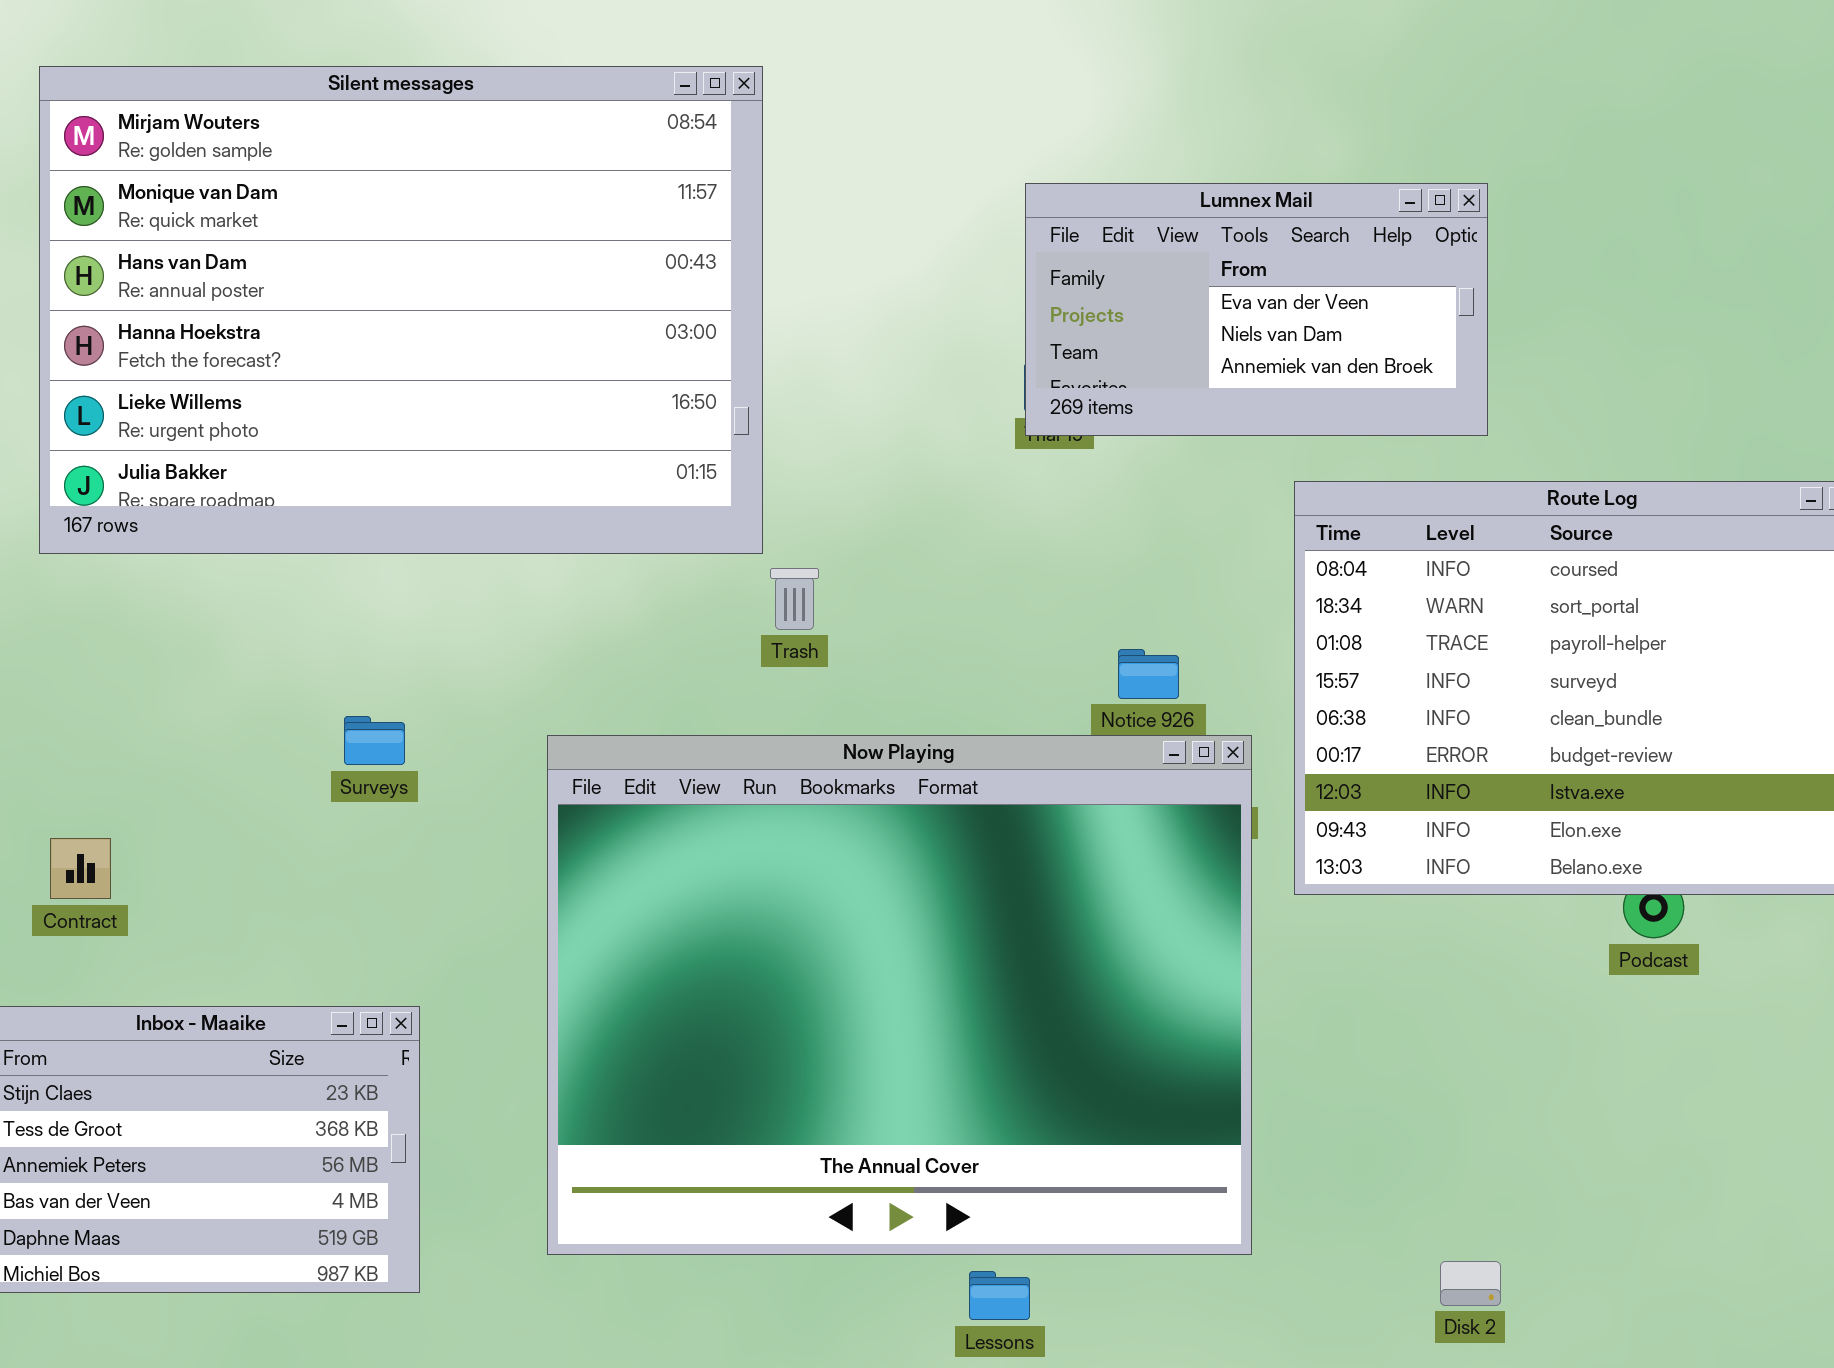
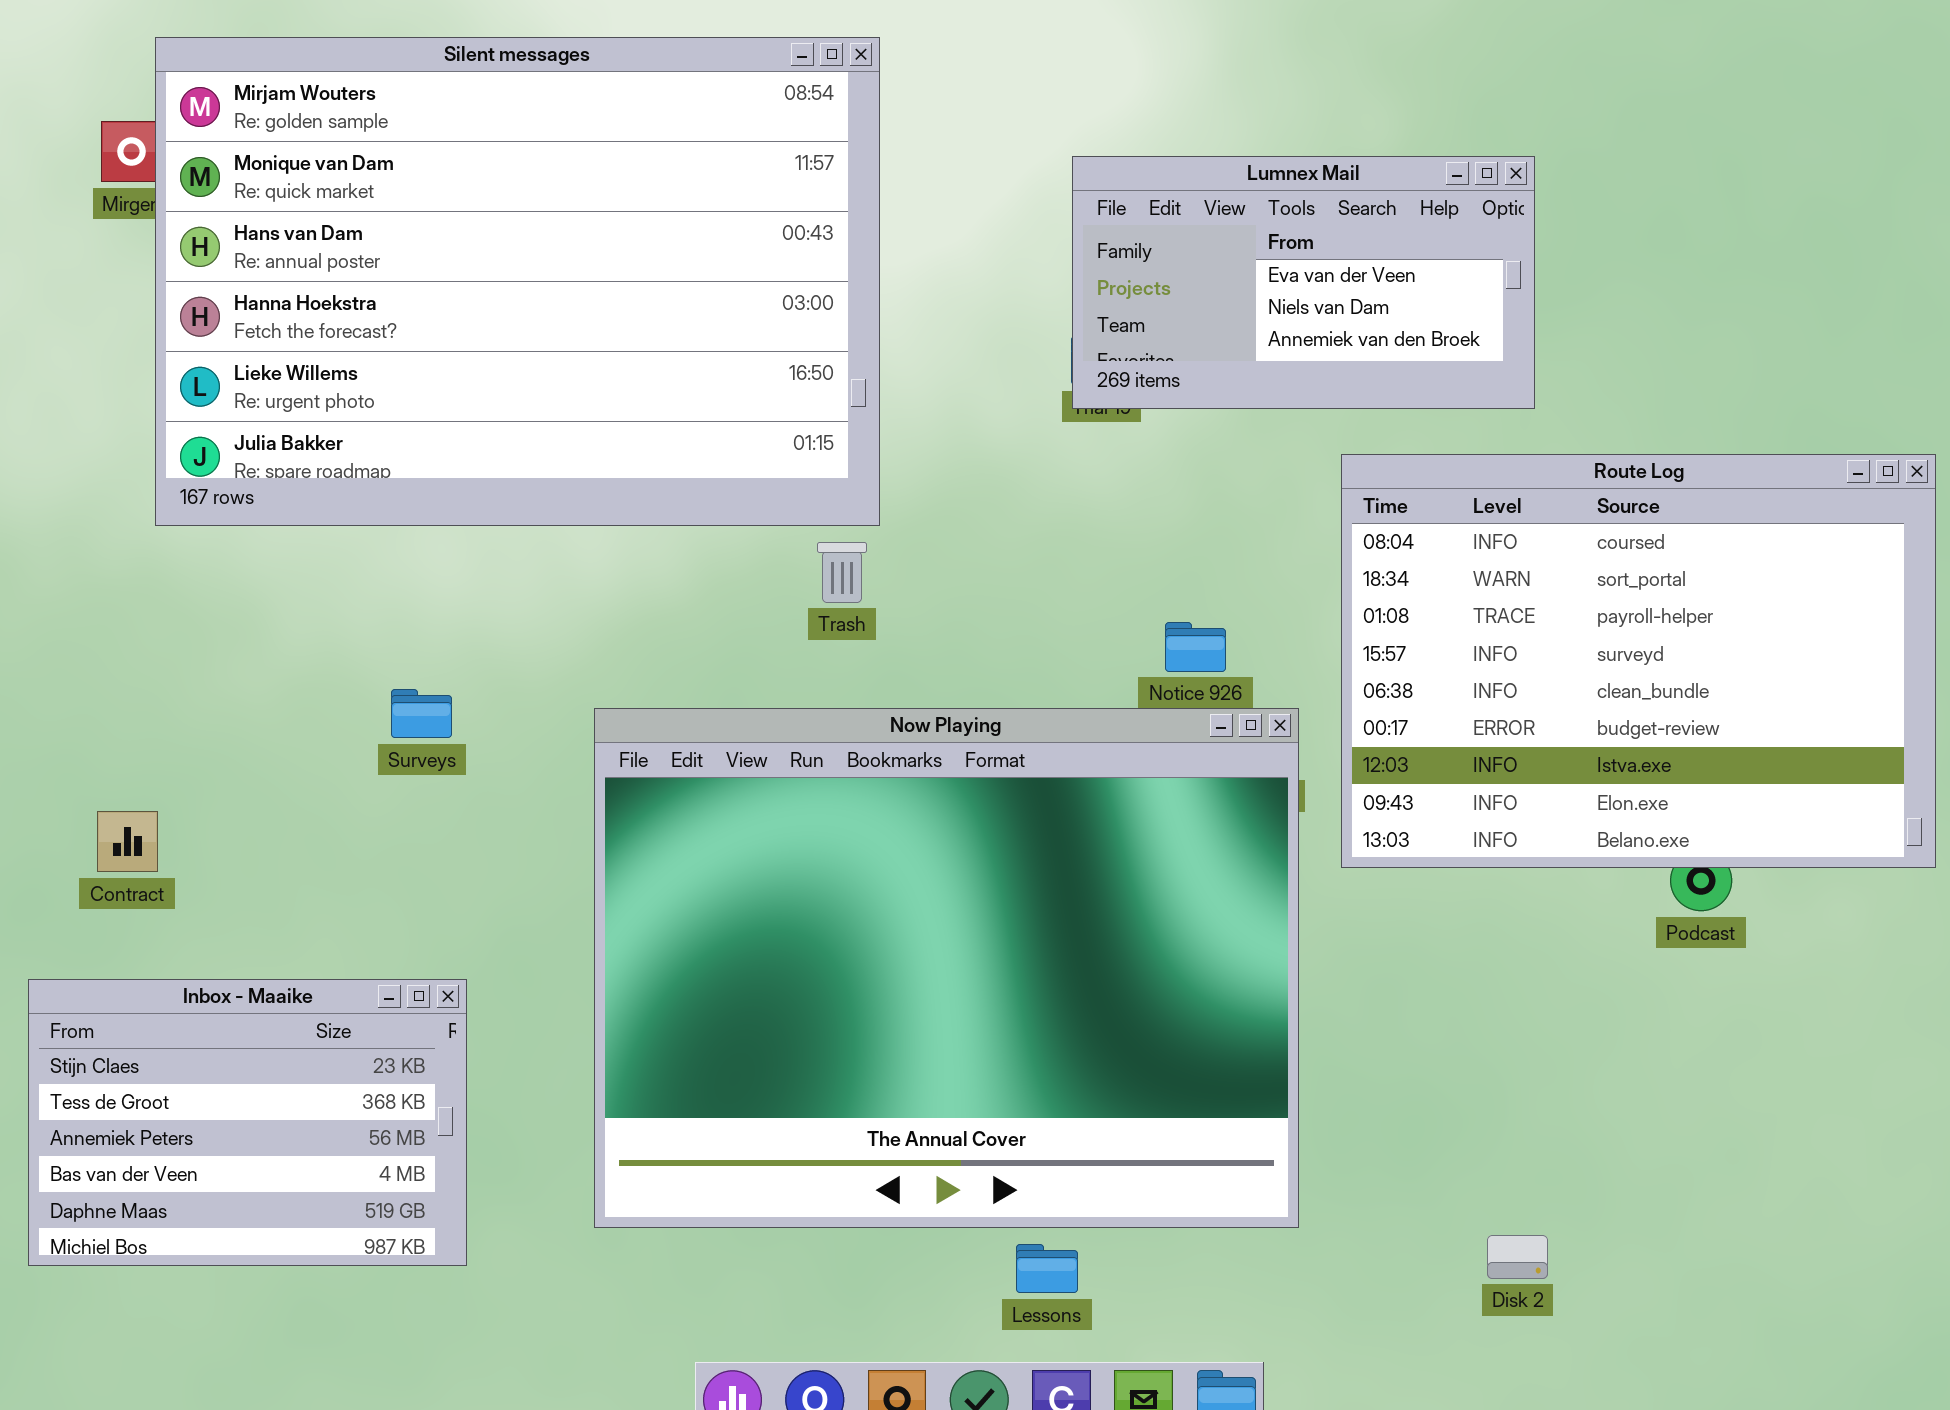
Silent messages: [39,66,763,554] -> [155,37,880,526], moved

